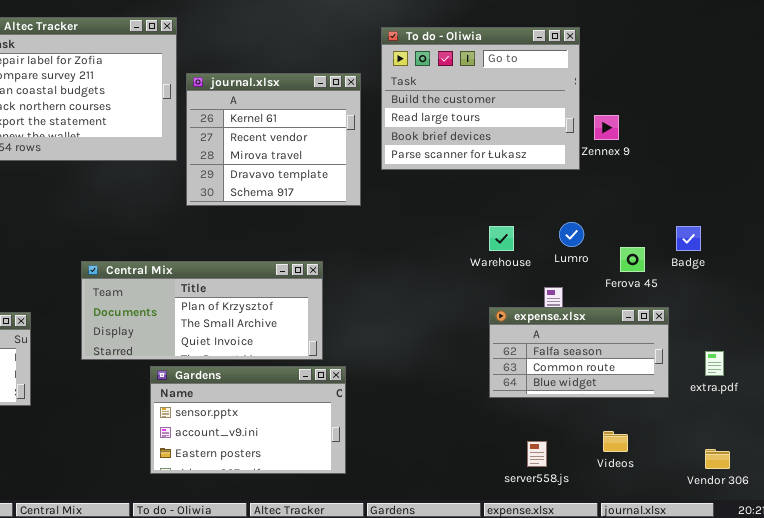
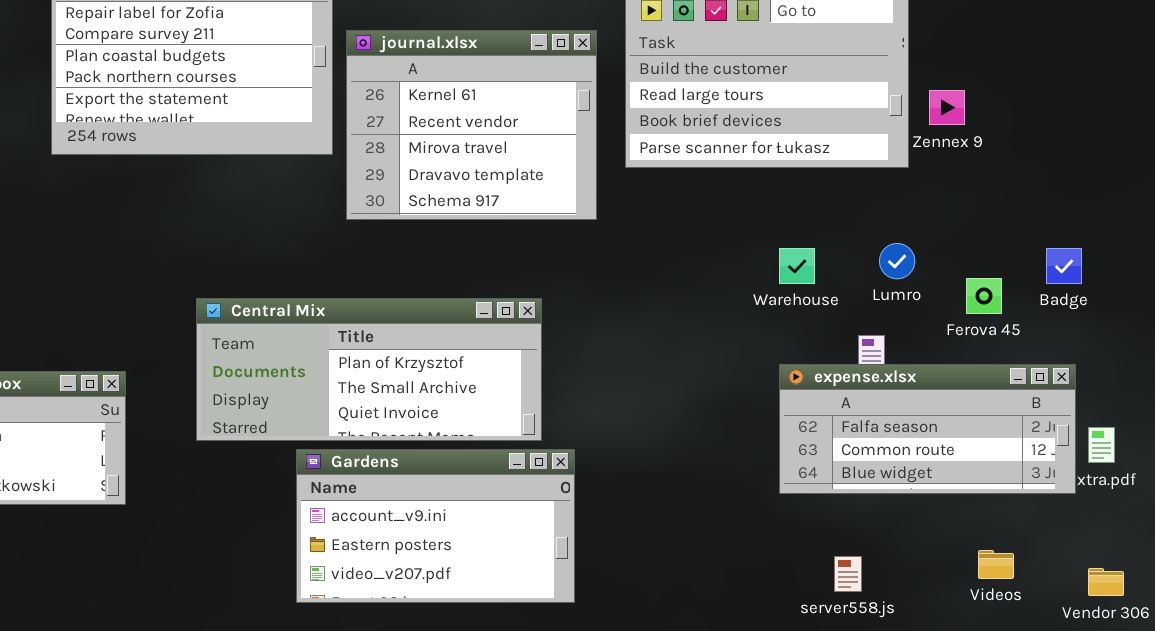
expense.xlsx: [489,307,669,398] -> [779,364,1076,494], resized
Gardens: [150,366,346,474] -> [296,449,575,603], scrolled down 1 row
Videos: [603,431,628,452] -> [978,550,1014,579], moved

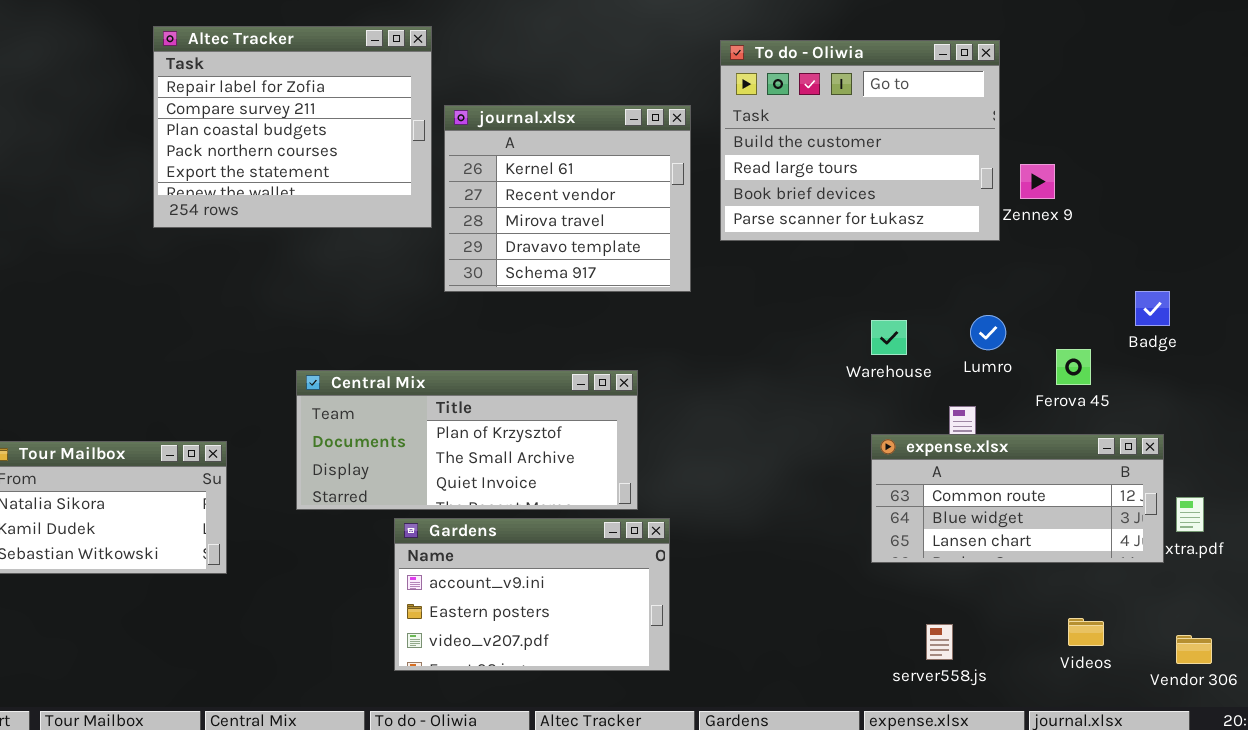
Badge: [1046,248,1082,284] -> [1135,291,1170,326], moved
expense.xlsx: [779,364,1076,494] -> [871,434,1164,563], scrolled down 1 row

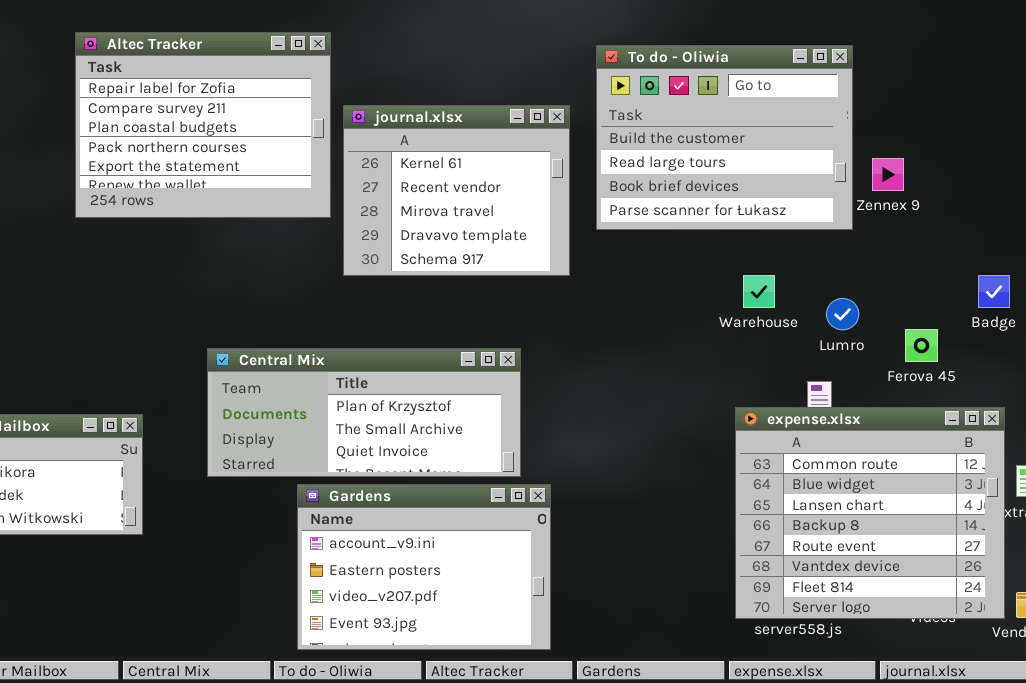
Warehouse: [871,320,907,355] -> [743,275,775,308], moved
expense.xlsx: [871,434,1164,563] -> [735,407,1005,619], resized
Gardens: [394,518,670,671] -> [297,484,551,650], resized

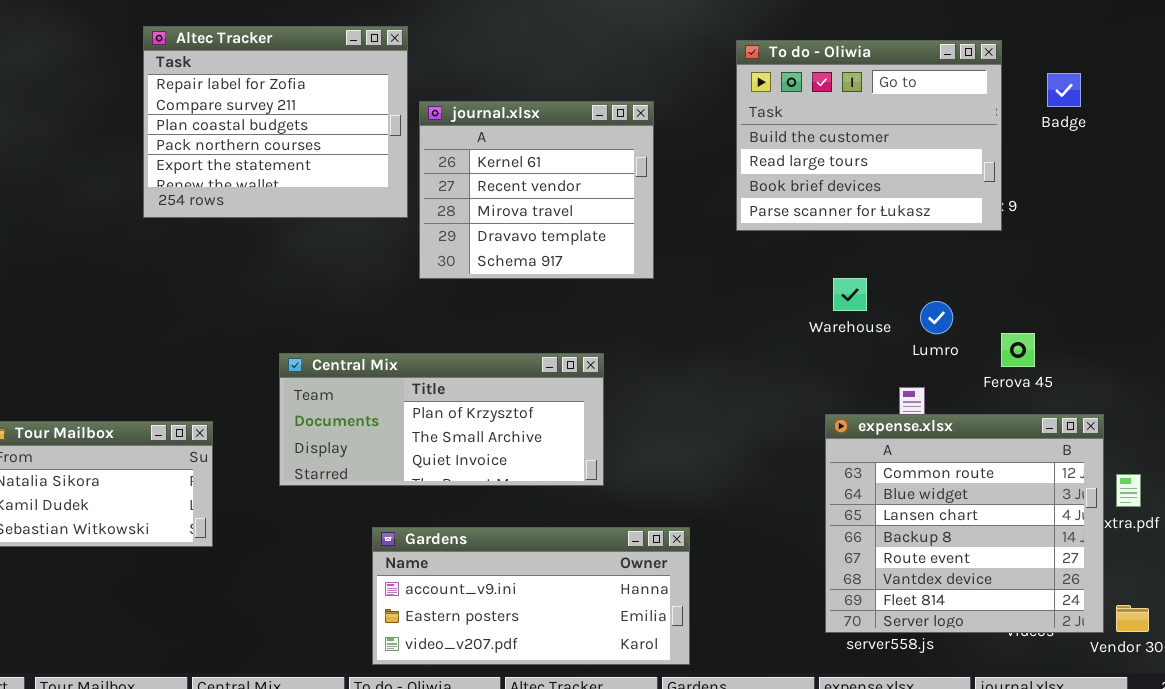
To do - Oliwia: [596,45,853,230] -> [736,40,1002,231], moved
Badge: [978,275,1010,308] -> [1047,73,1081,107], moved
Gardens: [297,484,551,650] -> [372,527,690,665], resized

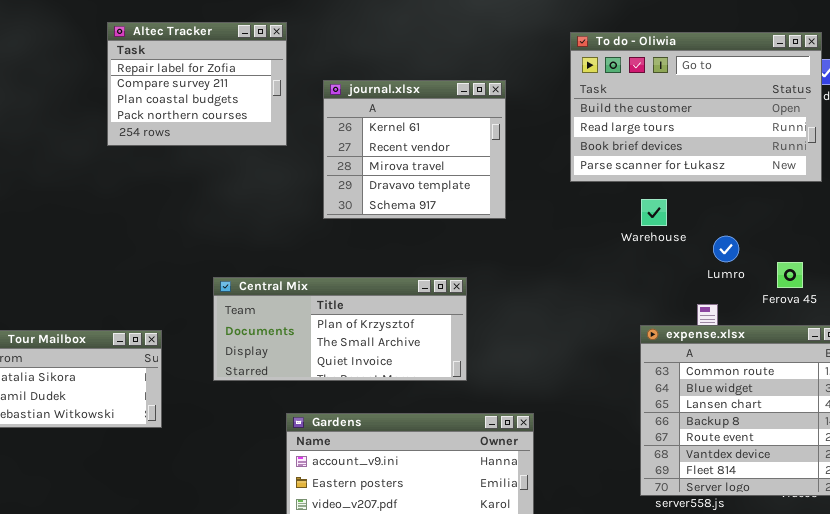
Altec Tracker: [143,26,408,218] -> [107,22,287,146], resized
To do - Oliwia: [736,40,1002,231] -> [570,32,822,182], resized
Warehouse: [833,278,867,311] -> [641,199,667,226], moved

